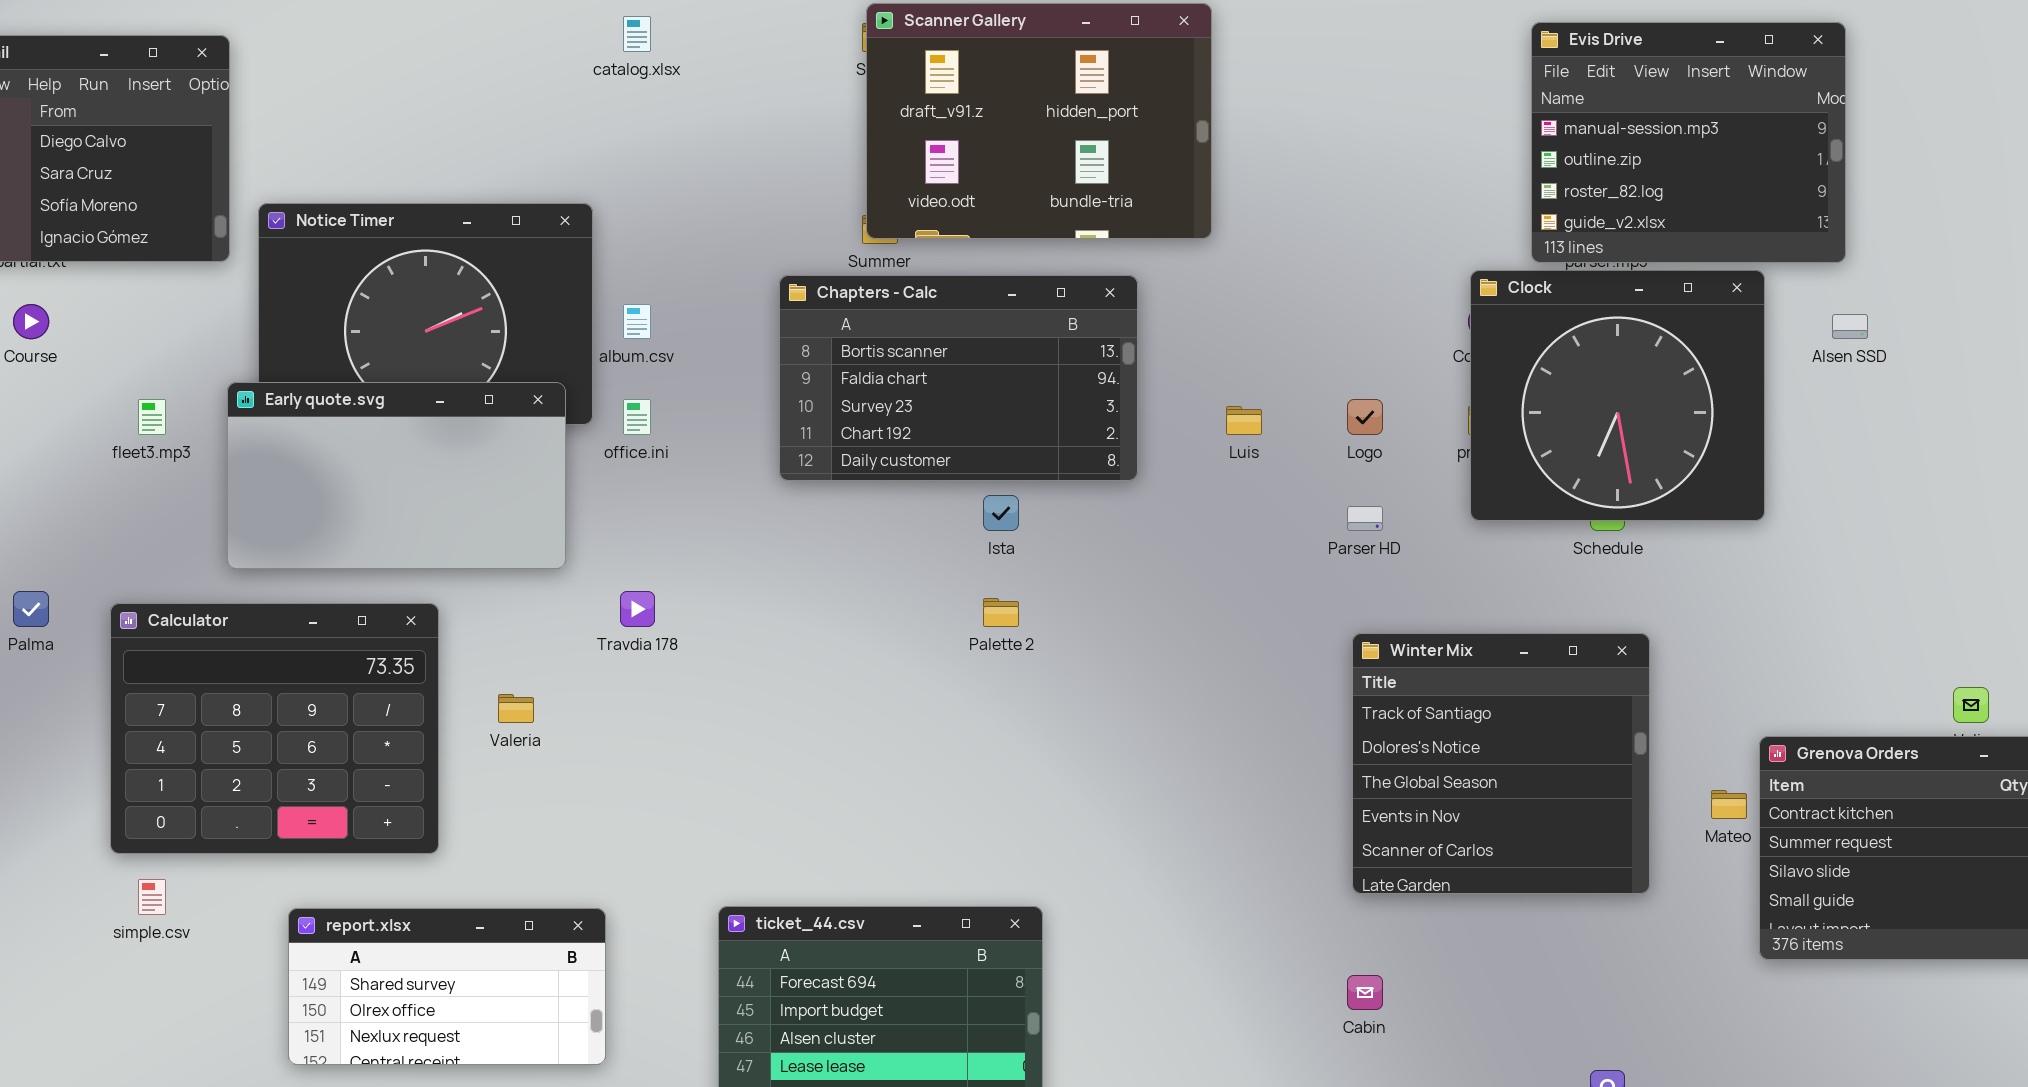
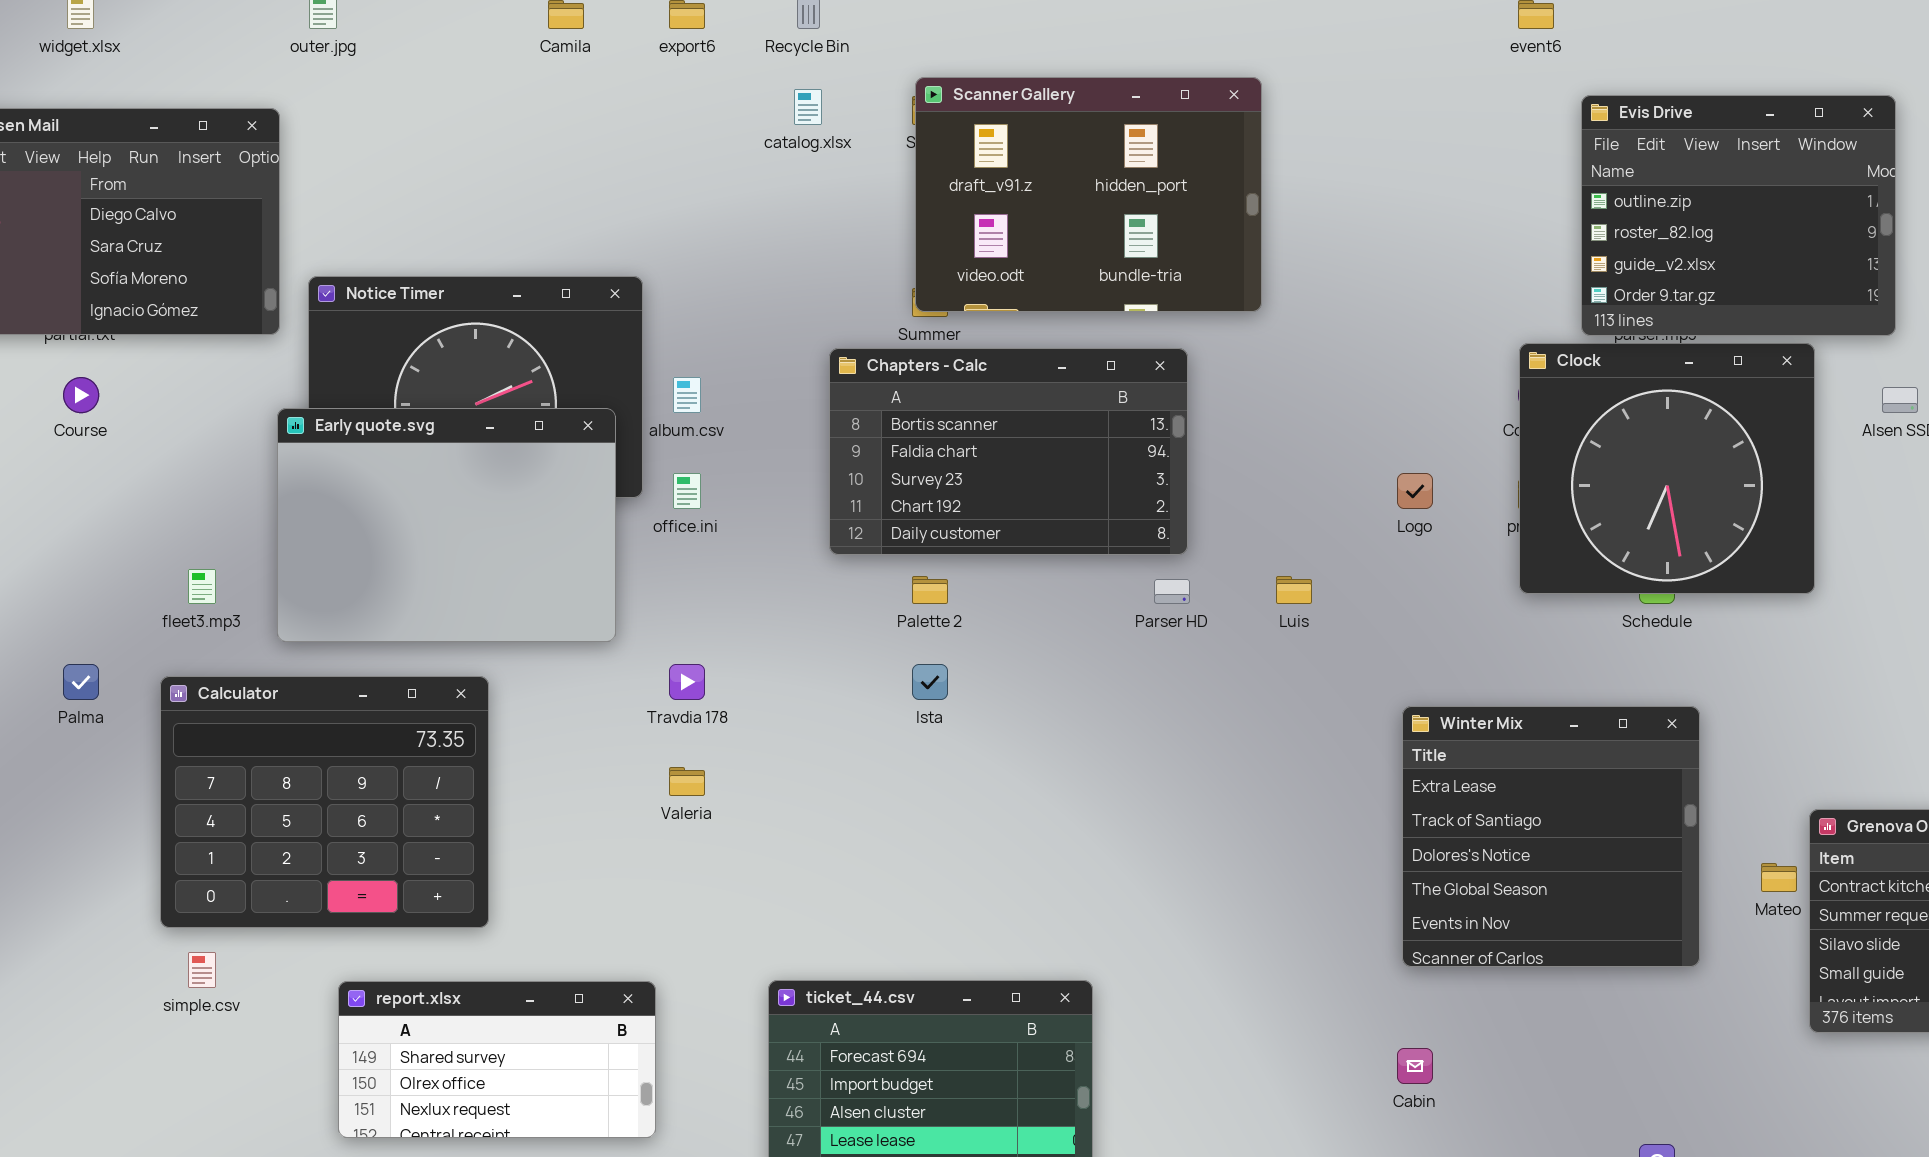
catalog.xlsx: [623,16,651,52] -> [794,89,822,125], moved
Evis Drive: [1531,22,1846,263] -> [1581,95,1896,336], scrolled down 1 row
Early quote.svg: [227,382,566,569] -> [277,408,616,642], resized
fleet3.mp3: [138,399,166,435] -> [188,569,216,604], moved
Luis: [1226,406,1262,435] -> [1276,576,1312,604], moved
Ista: [983,495,1019,531] -> [912,664,948,700], moved
Parser HD: [1347,506,1383,531] -> [1154,579,1190,604], moved
Palette 2: [983,598,1019,627] -> [912,576,948,604], moved
Winter Mix: [1352,633,1650,894] -> [1402,706,1700,967], scrolled up 1 row
Valeria: [498,694,534,723] -> [669,767,705,796], moved

